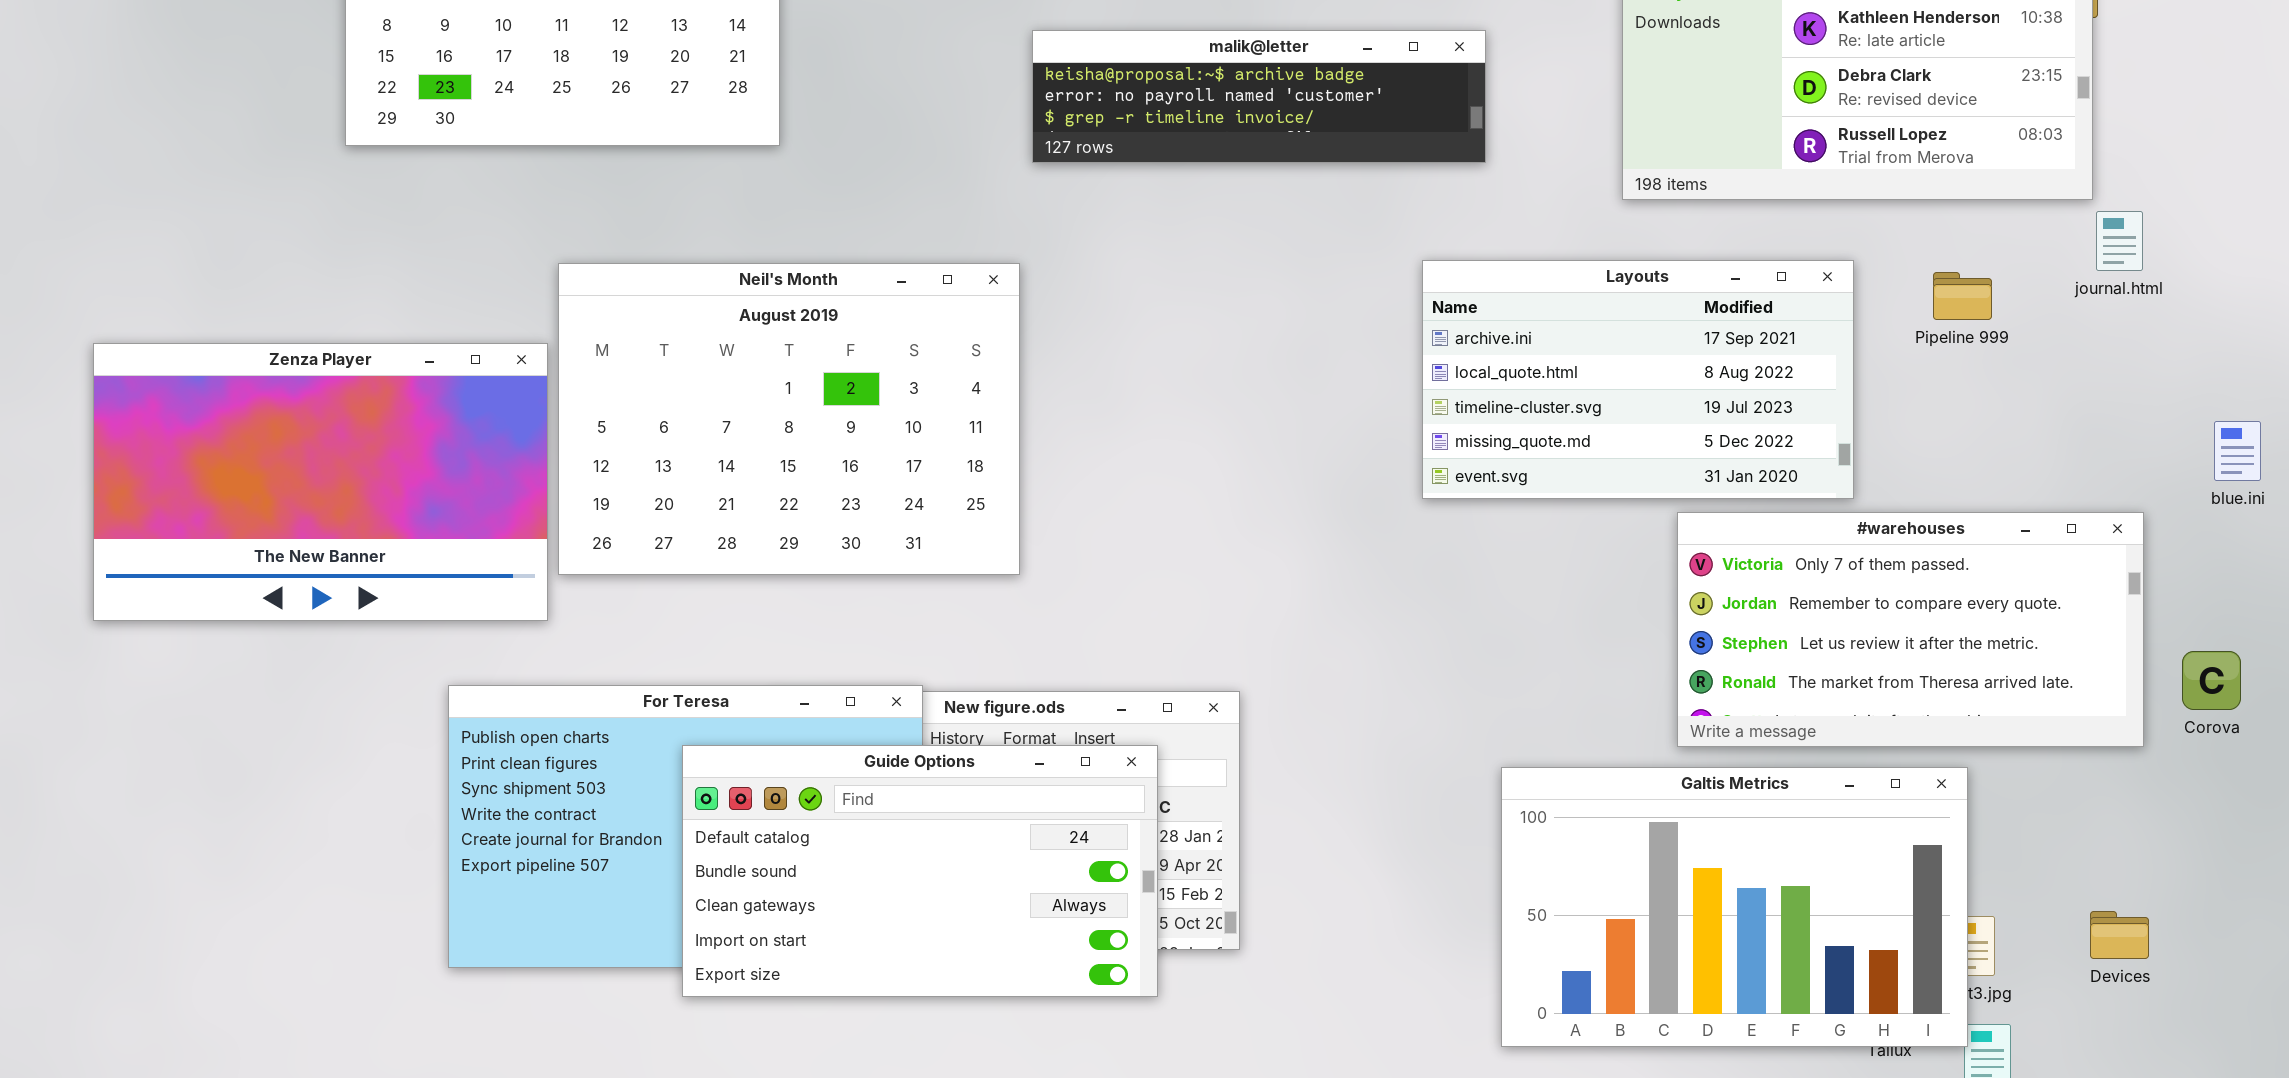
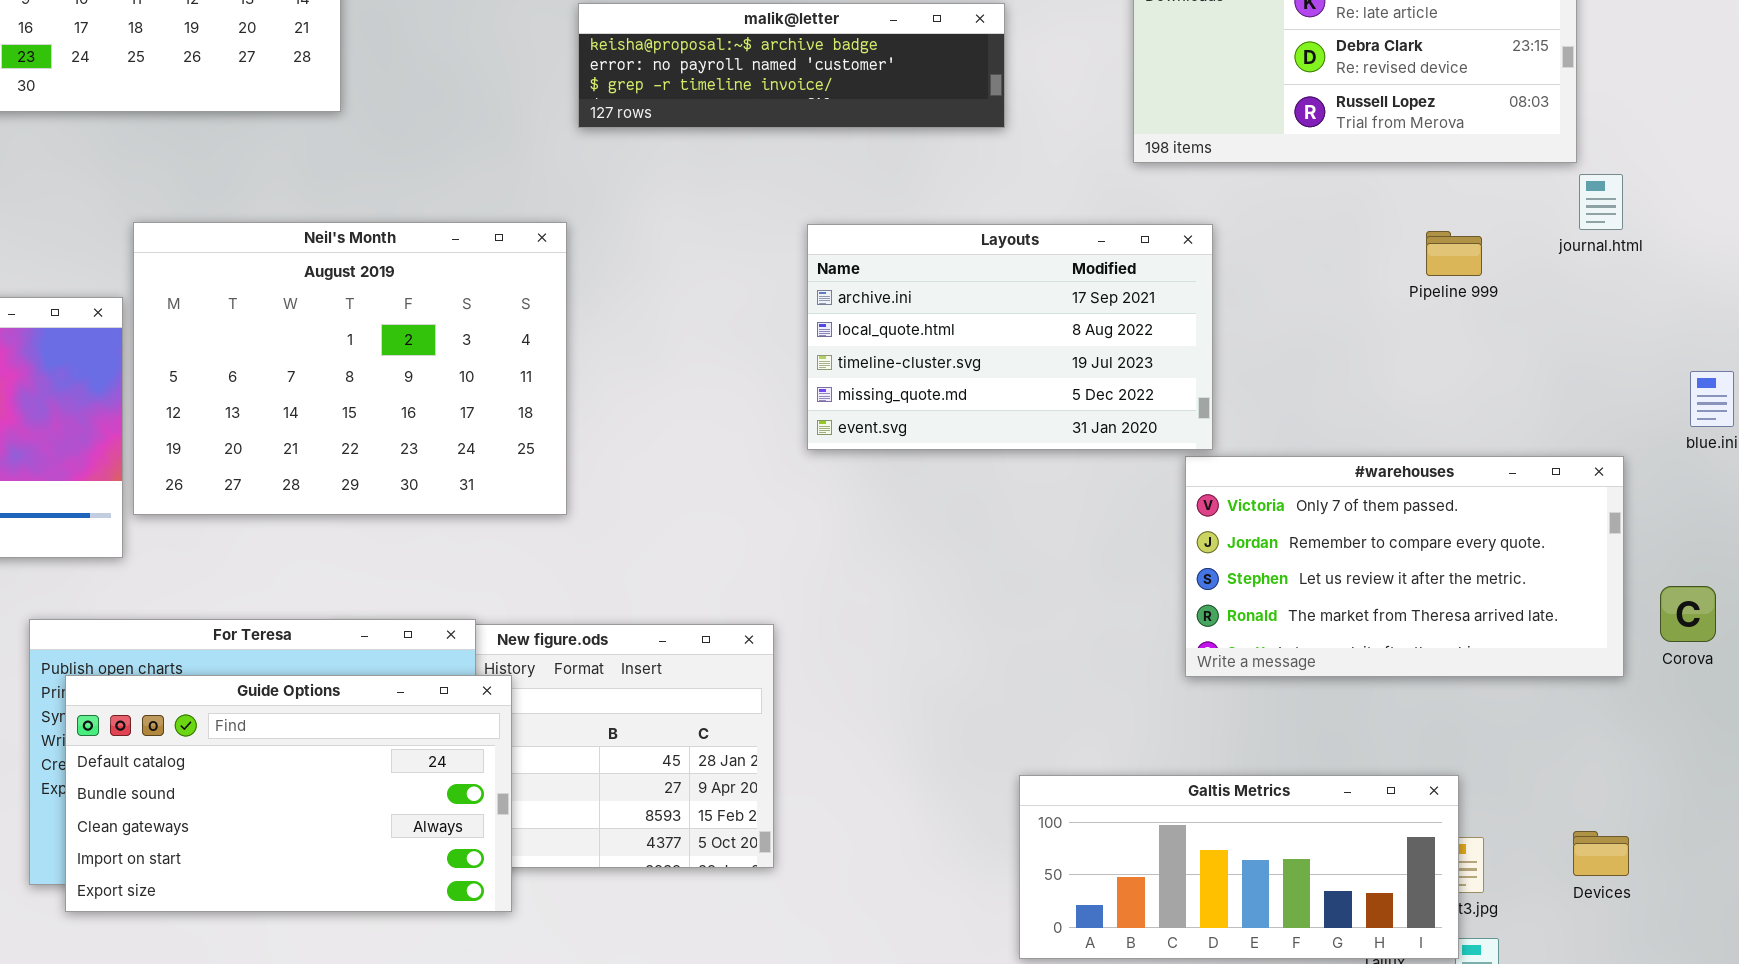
Layouts: [1422,260,1854,499] -> [807,224,1213,450], moved
Guide Options: [682,745,1158,997] -> [65,675,512,912], moved
Galtis Metrics: [1501,767,1968,1047] -> [1019,775,1459,959], resized

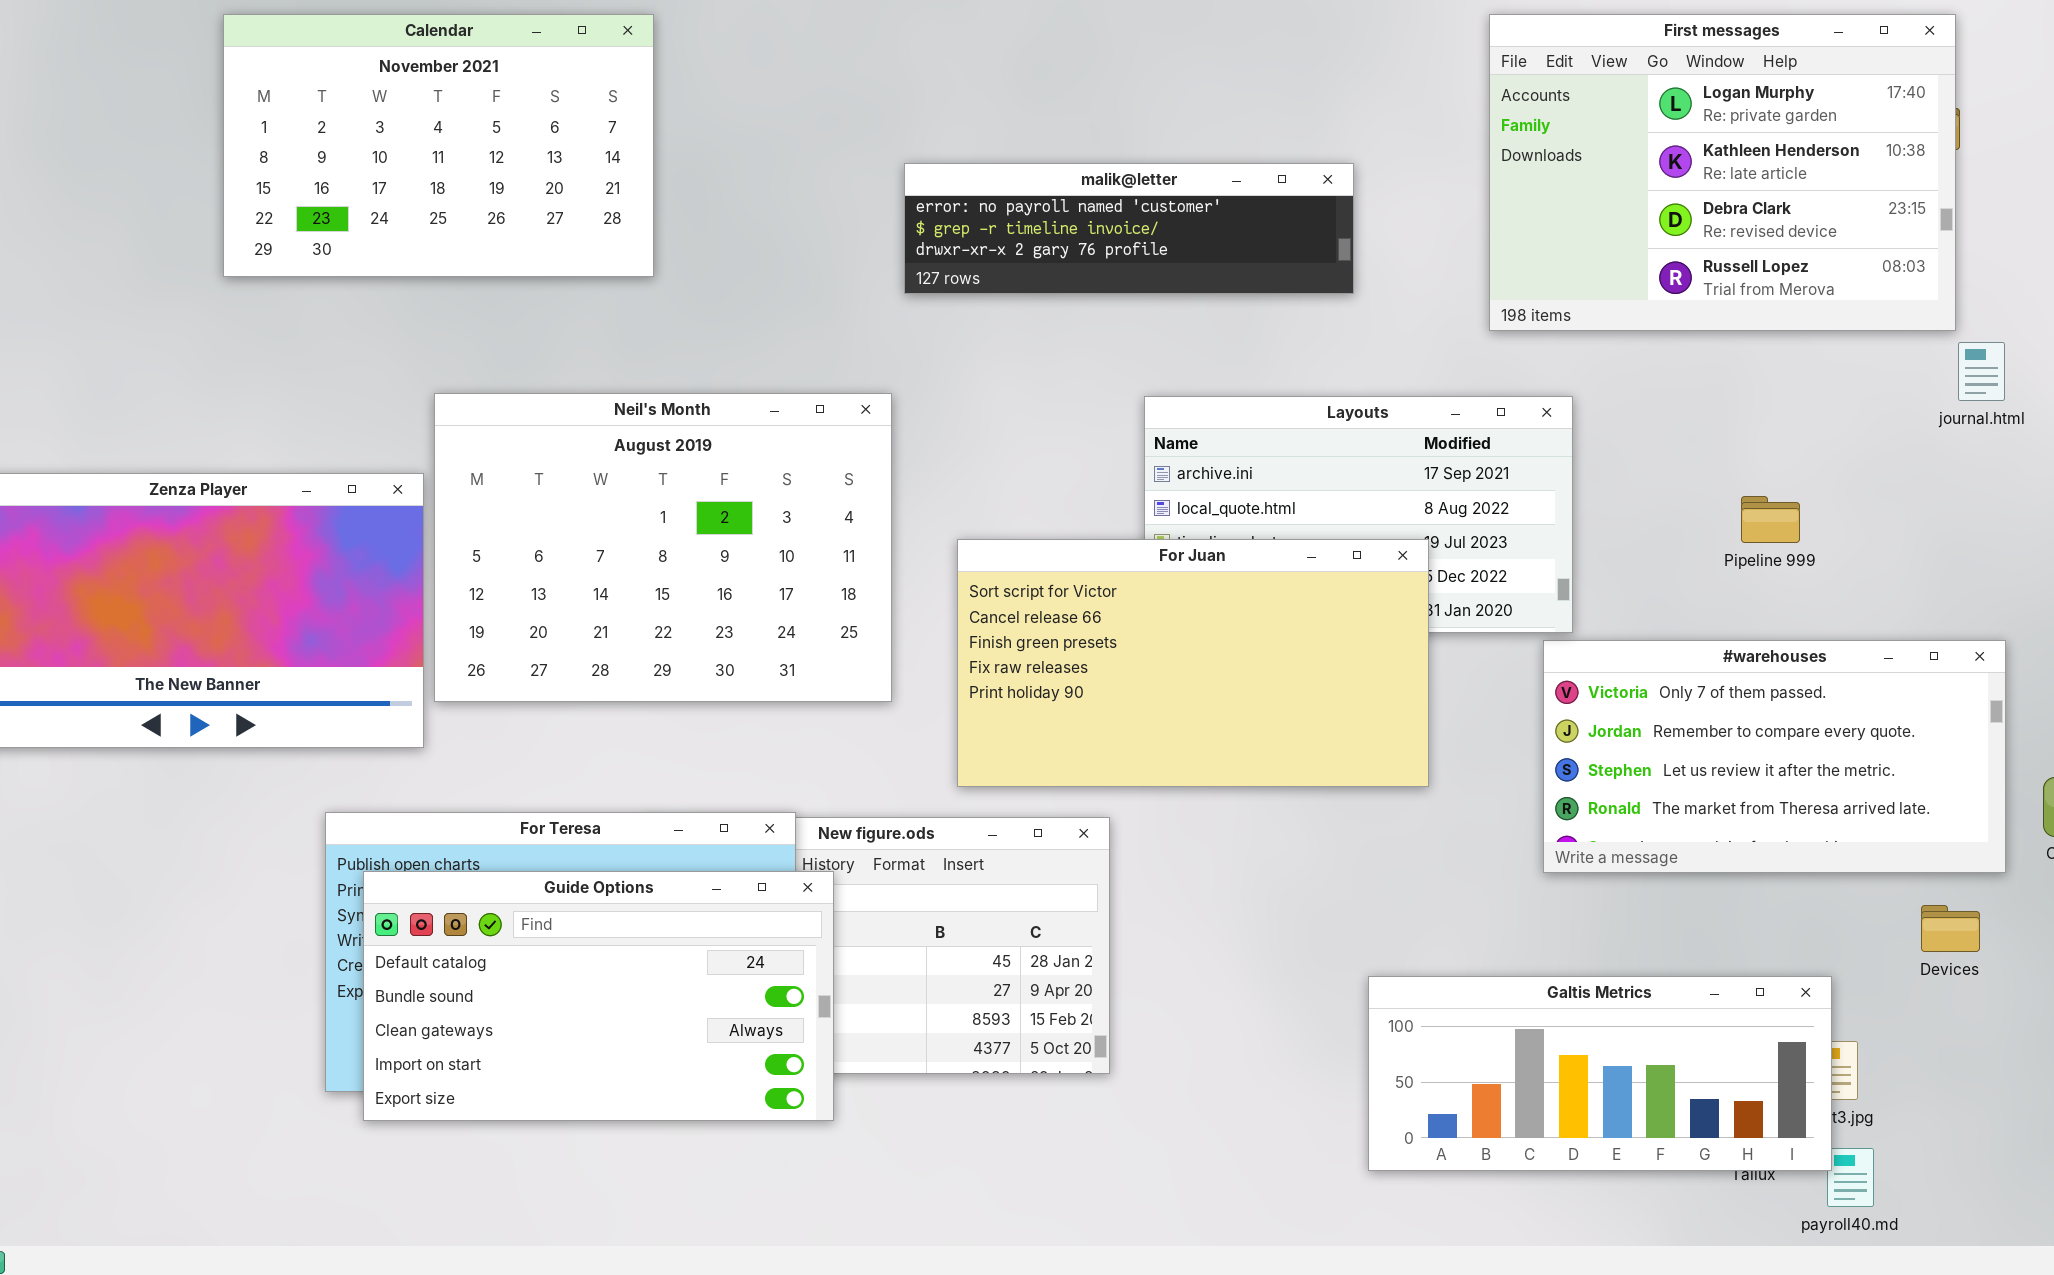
malik@letter: [578,3,1005,128] -> [904,163,1354,294], scrolled down 1 row
Pipeline 999: [1426,231,1482,276] -> [1741,496,1800,543], moved
For Juan: none -> [957,539,1429,787], opened
Devices: [1573,831,1629,876] -> [1921,905,1980,952], moved

